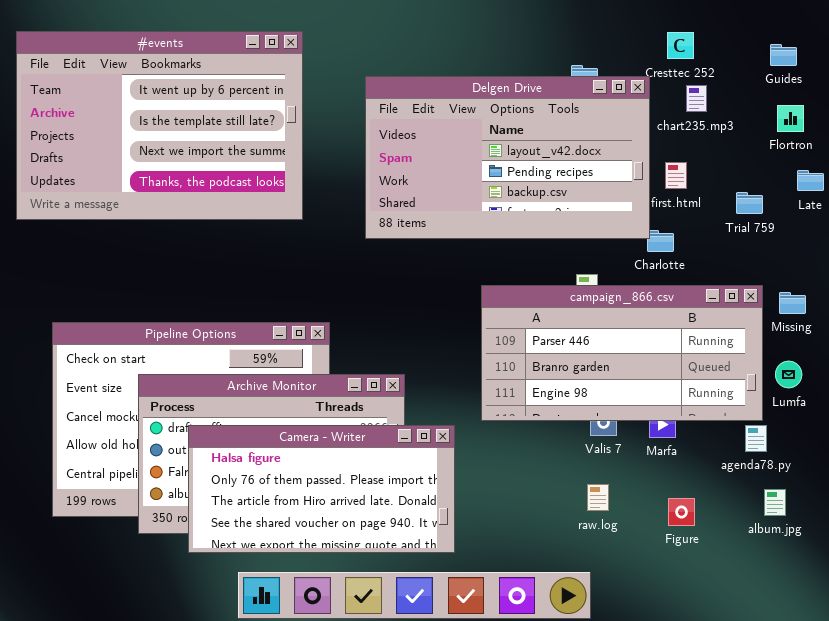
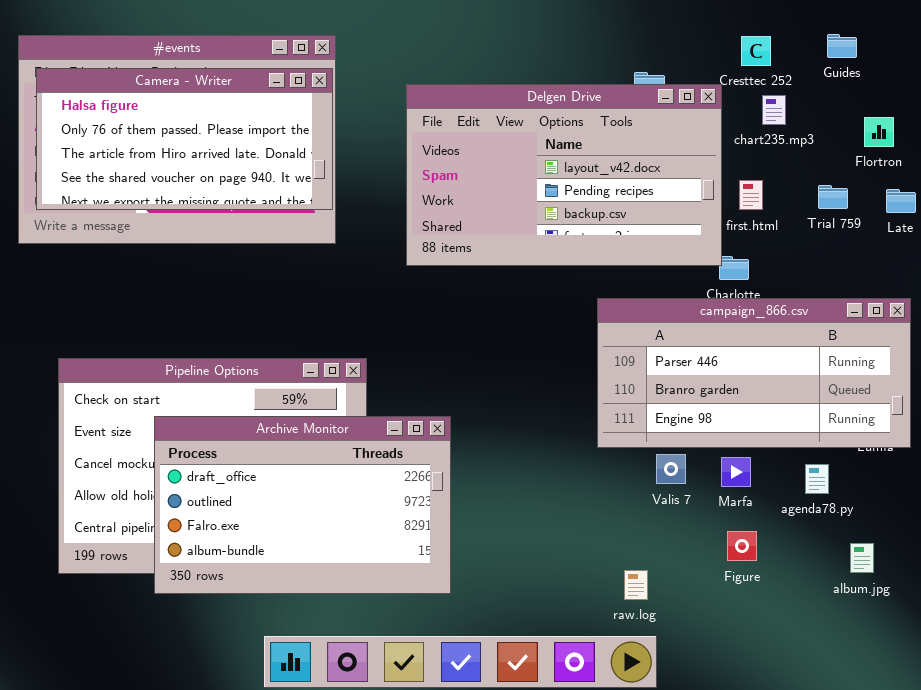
Guides: [770,44,797,66] -> [827,34,857,58], moved
Trial 759: [736,192,763,214] -> [818,185,848,209], moved
campaign_866.csv: [481,285,763,421] -> [597,298,911,448], moved
Camera - Writer: [188,425,455,553] -> [36,68,333,210], moved
agenda78.py: [745,425,767,452] -> [805,464,829,494], moved
raw.log: [587,484,609,511] -> [624,570,648,600], moved
Figure: [668,498,695,526] -> [727,531,757,561], moved

